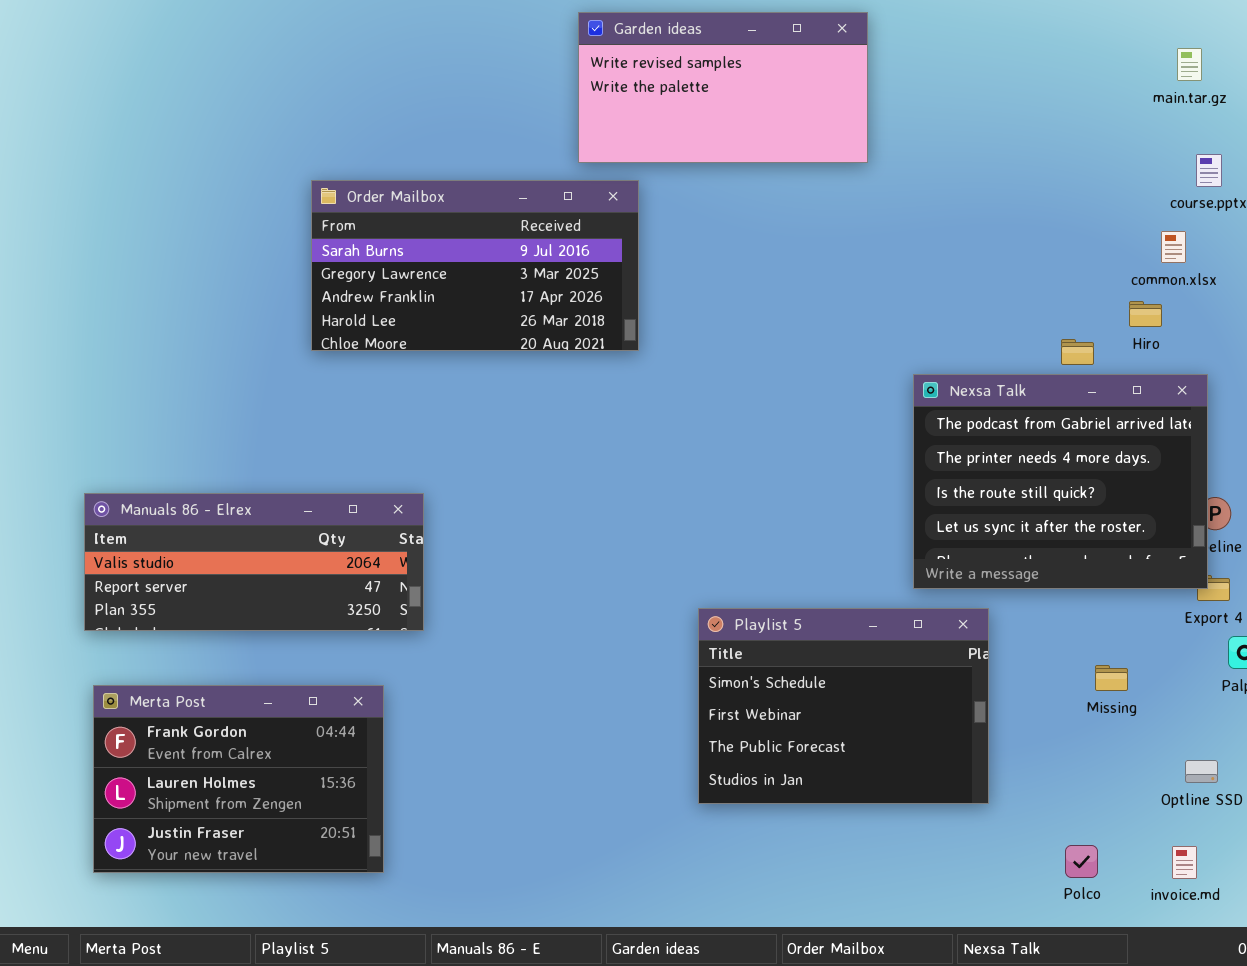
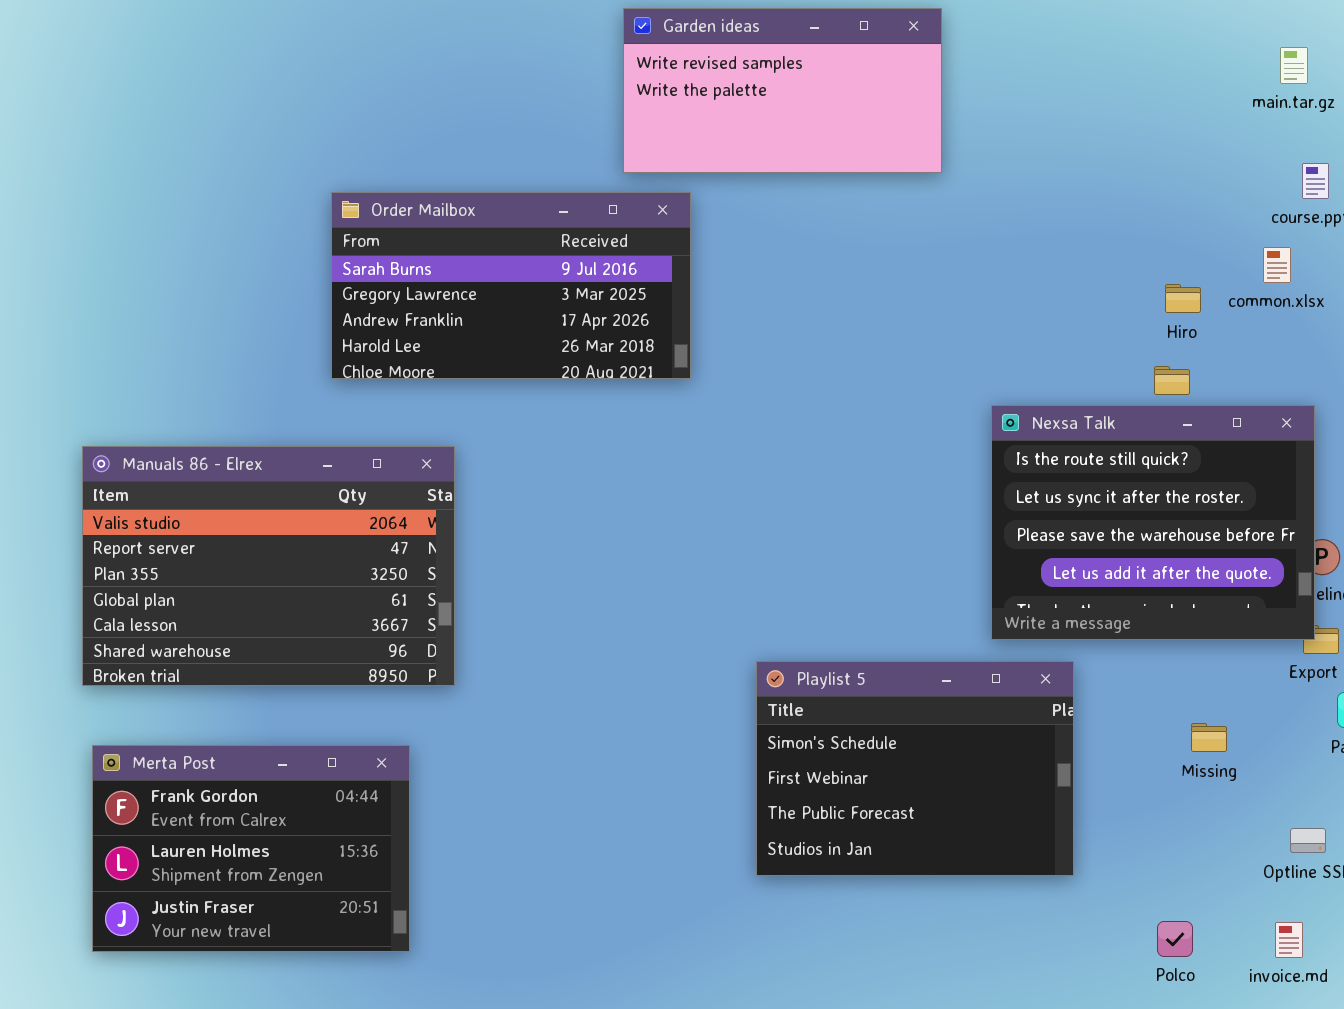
Hiro: [1129,301,1162,327] -> [1165,284,1201,313], moved
Nexsa Talk: [913,374,1208,589] -> [991,405,1315,640], scrolled down 2 rows
Manuals 86 - Elrex: [84,493,424,631] -> [82,446,455,686], resized

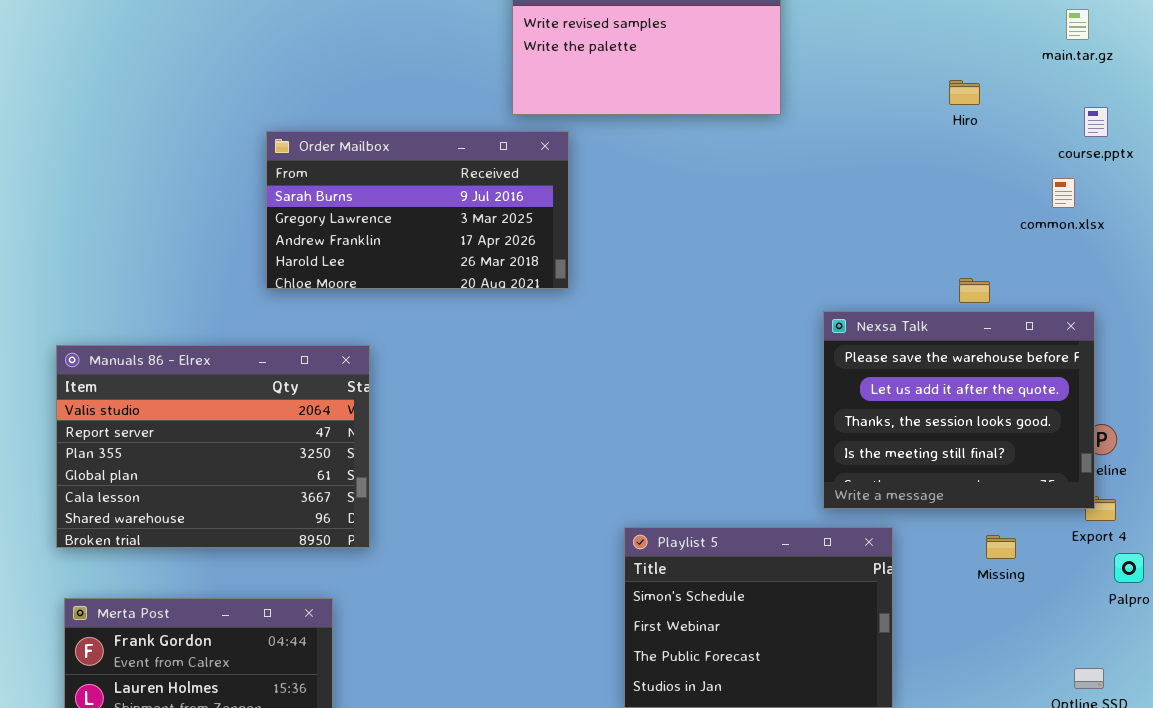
Hiro: [1165,284,1201,313] -> [949,80,980,105], moved
Nexsa Talk: [991,405,1315,640] -> [823,311,1095,509], scrolled down 2 rows
Missing: [1191,723,1227,752] -> [986,535,1016,559], moved

